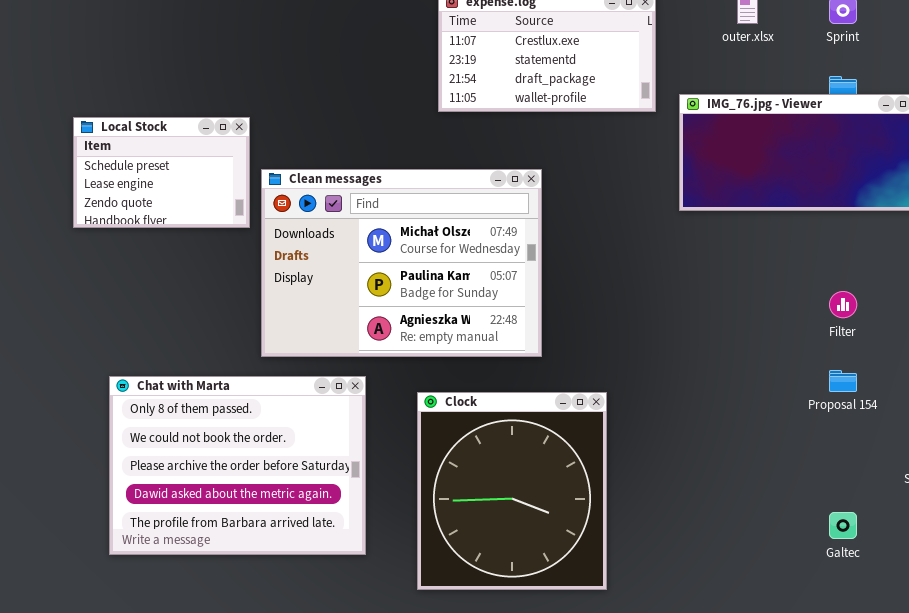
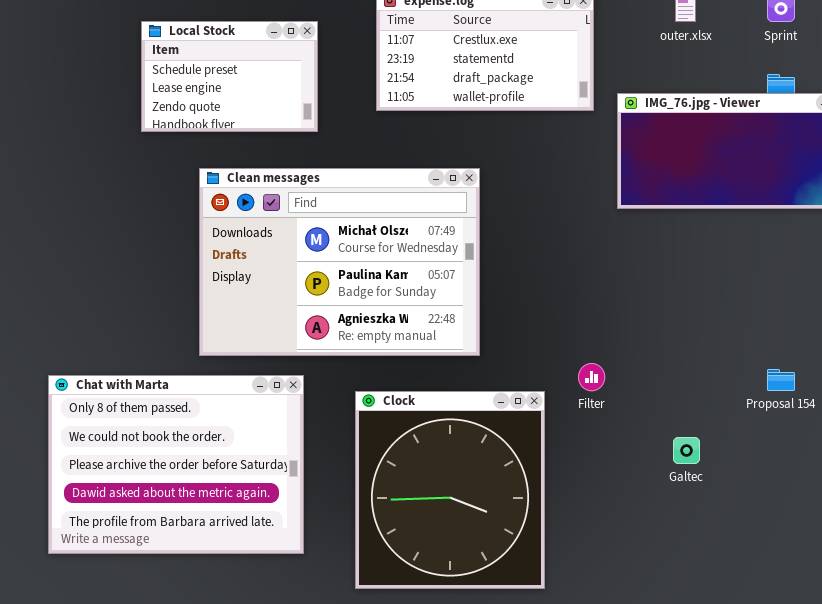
Local Stock: [73,117,250,228] -> [141,21,318,132], moved
Filter: [829,291,857,318] -> [578,363,605,391], moved
Galtec: [829,512,857,539] -> [673,437,700,464], moved

